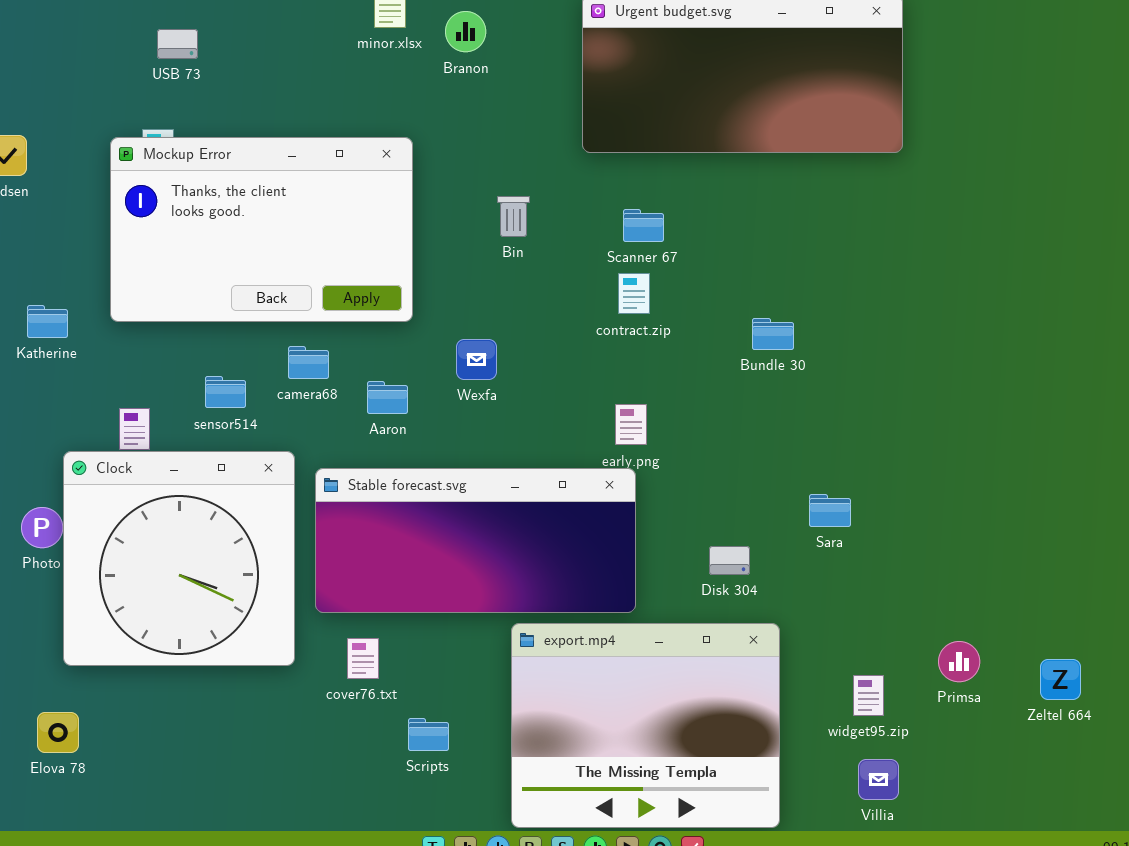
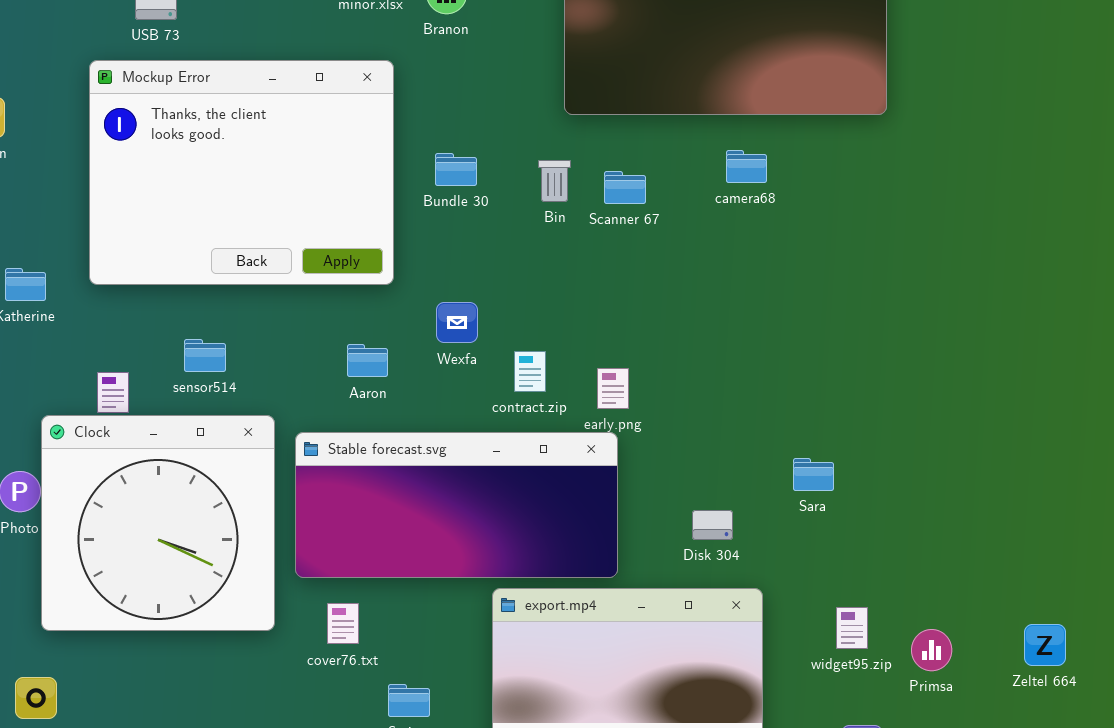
Mockup Error: [110,137,413,322] -> [89,60,394,285], resized
Bin: [497,196,530,237] -> [538,160,571,202], moved
contract.zip: [618,273,650,314] -> [514,351,546,392], moved
Bundle 30: [752,318,794,350] -> [435,153,477,186], moved
camera68: [288,346,329,379] -> [726,150,767,183], moved
Primsa: [938,641,980,682] -> [911,629,952,671], moved
widget95.zip: [853,675,884,716] -> [836,607,868,649], moved

